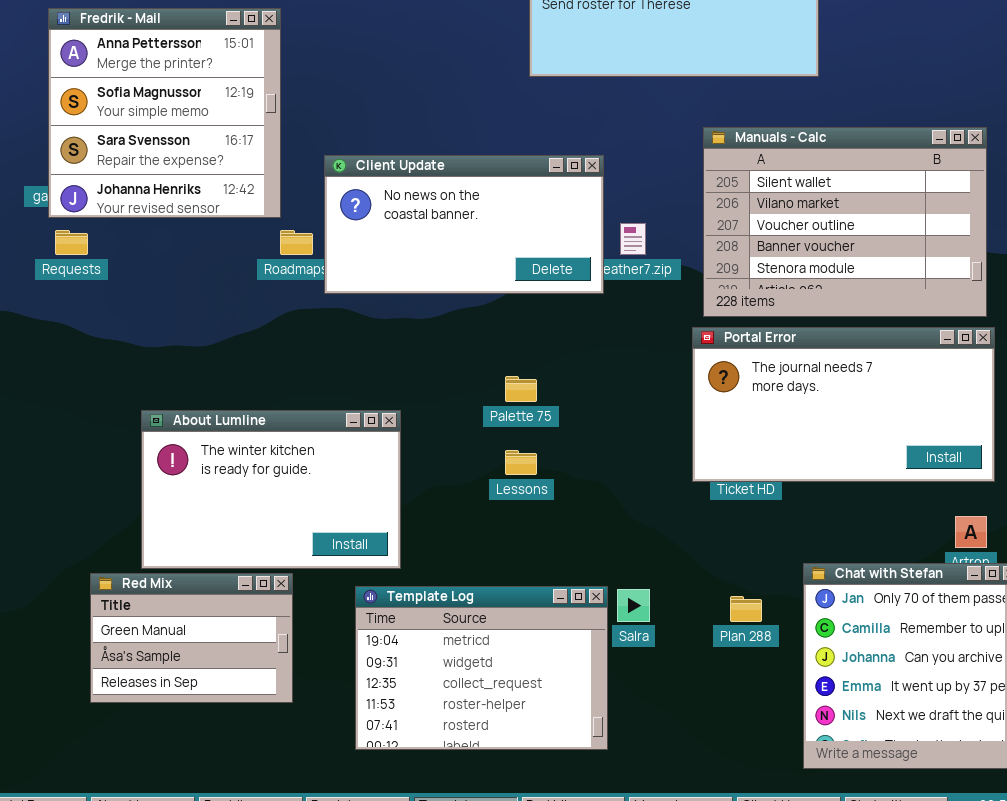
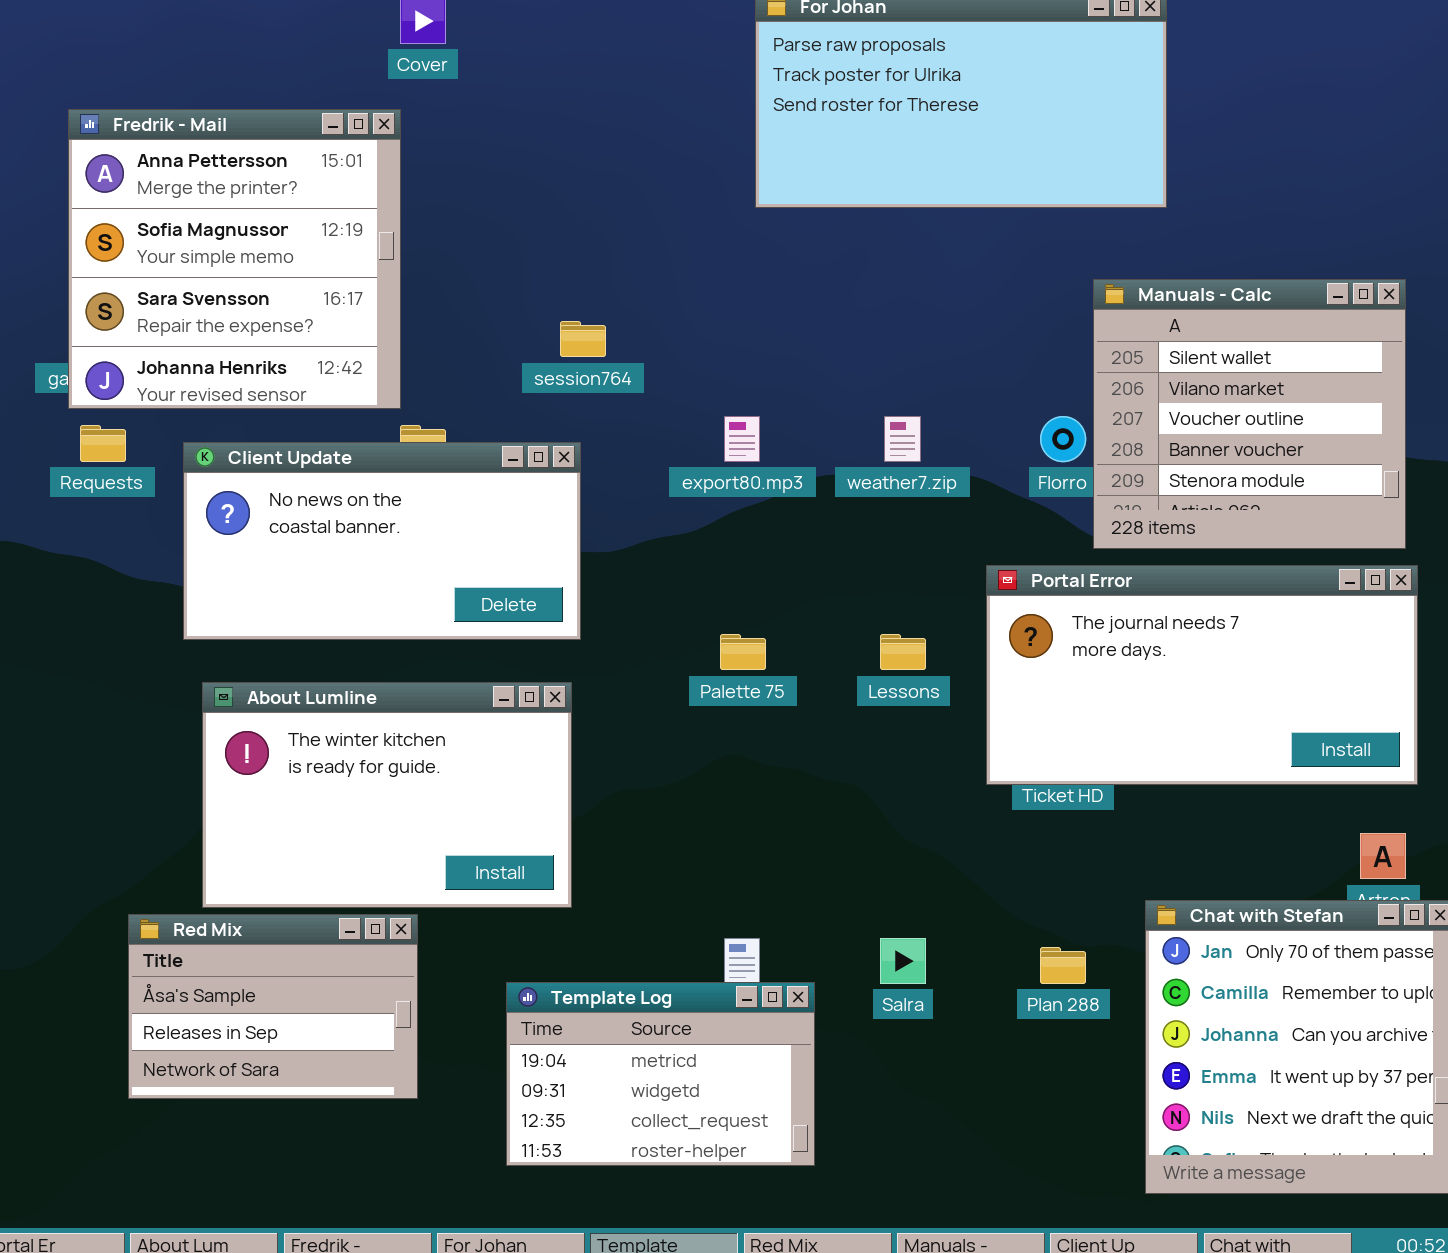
Manuals - Calc: [703,127,987,317] -> [1093,279,1406,549], resized
Client Update: [324,155,604,294] -> [183,442,581,640], moved
Lessons: [505,450,537,475] -> [880,634,926,670], moved
Red Mix: [90,573,293,703] -> [128,914,418,1099], scrolled down 1 row
Template Log: [355,586,608,750] -> [506,982,815,1166], resized

